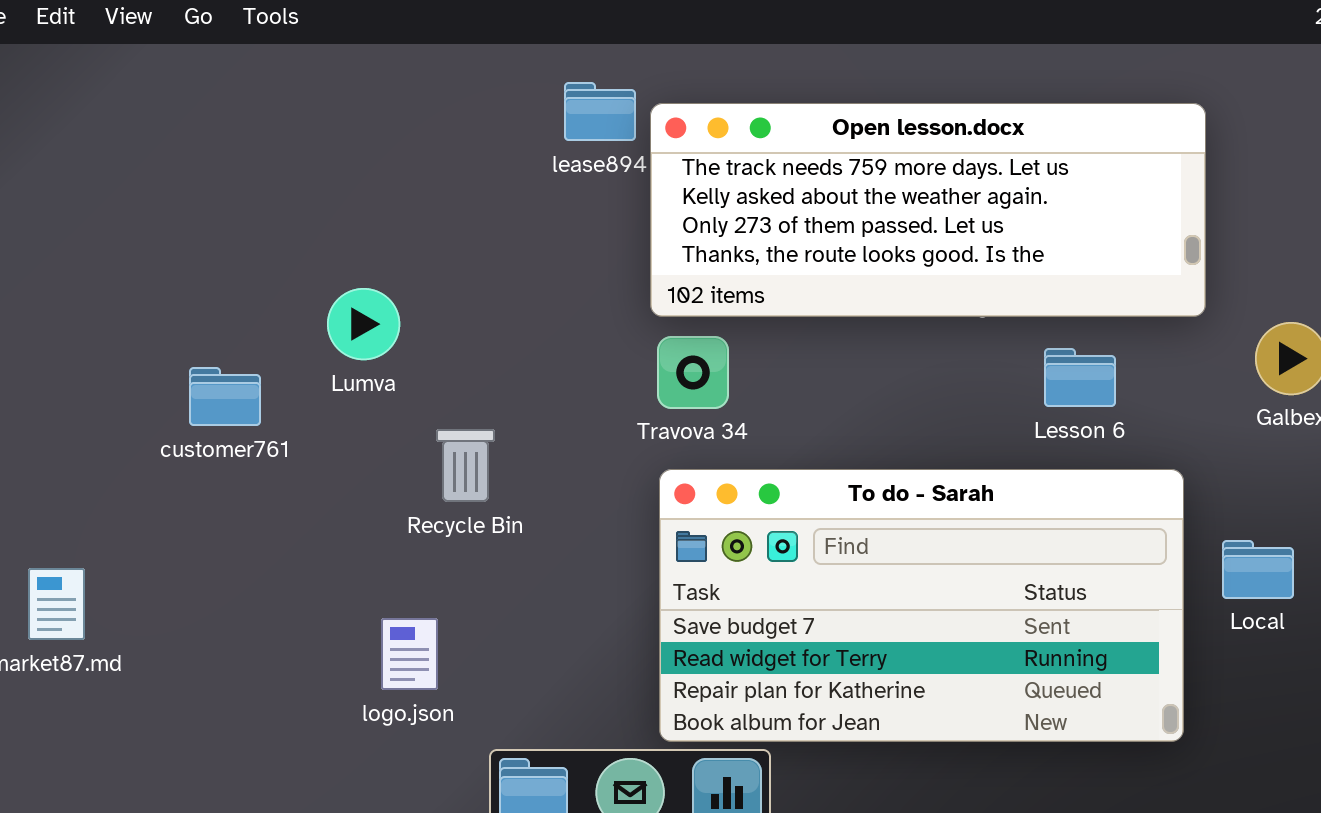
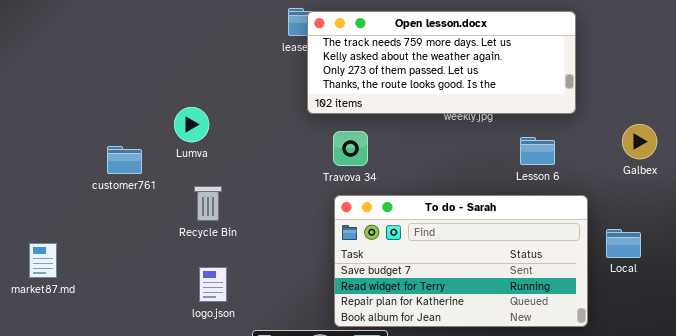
Open lesson.docx: [650,103,1206,317] -> [307,11,576,114], moved
Recycle Bin: [436,429,495,502] -> [194,186,222,221], moved

